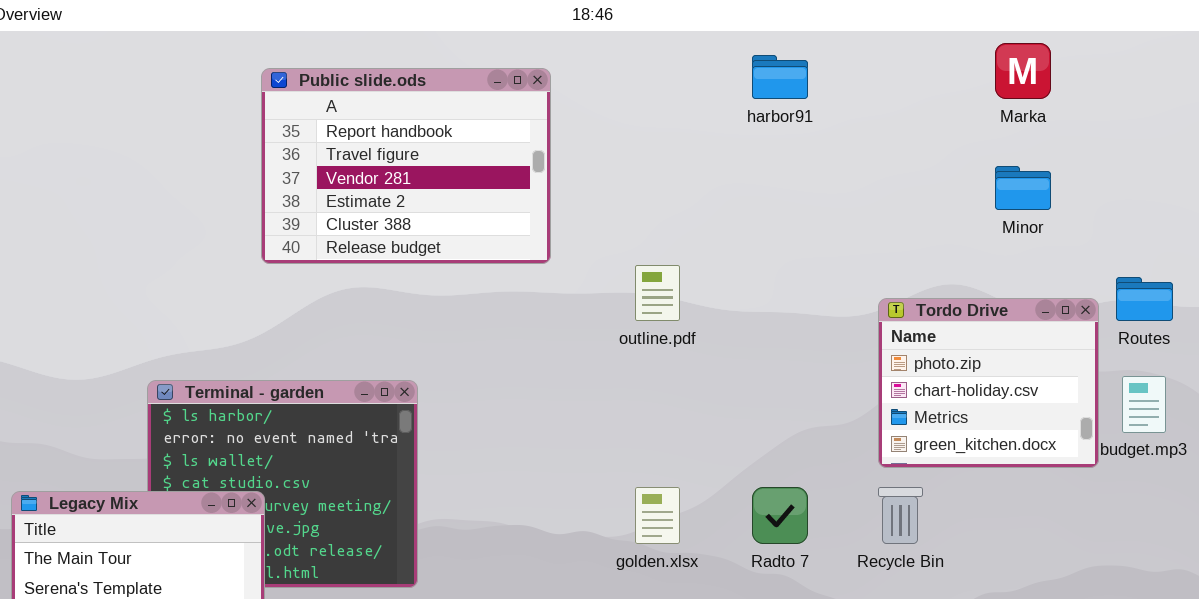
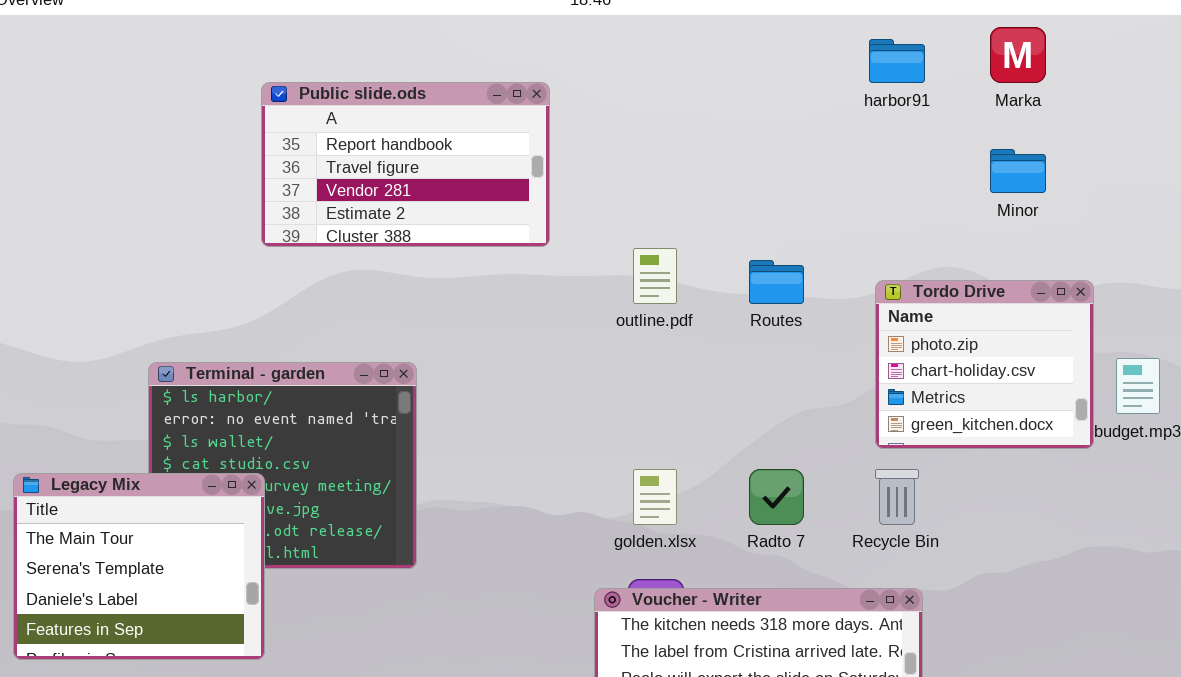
harbor91: [752,55,808,99] -> [869,39,925,83], moved
Public slide.ods: [261,68,551,264] -> [261,82,550,247], resized
Routes: [1116,277,1173,321] -> [749,260,804,304], moved

